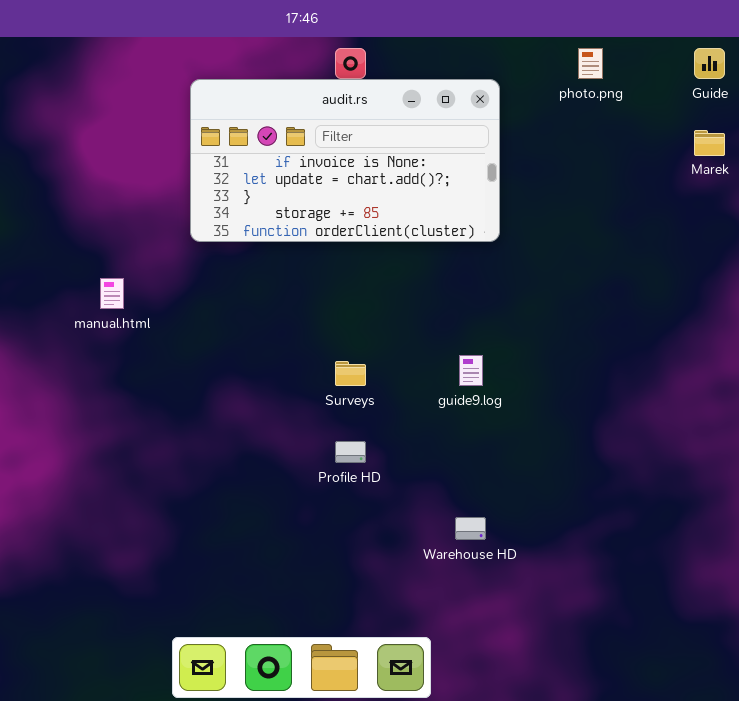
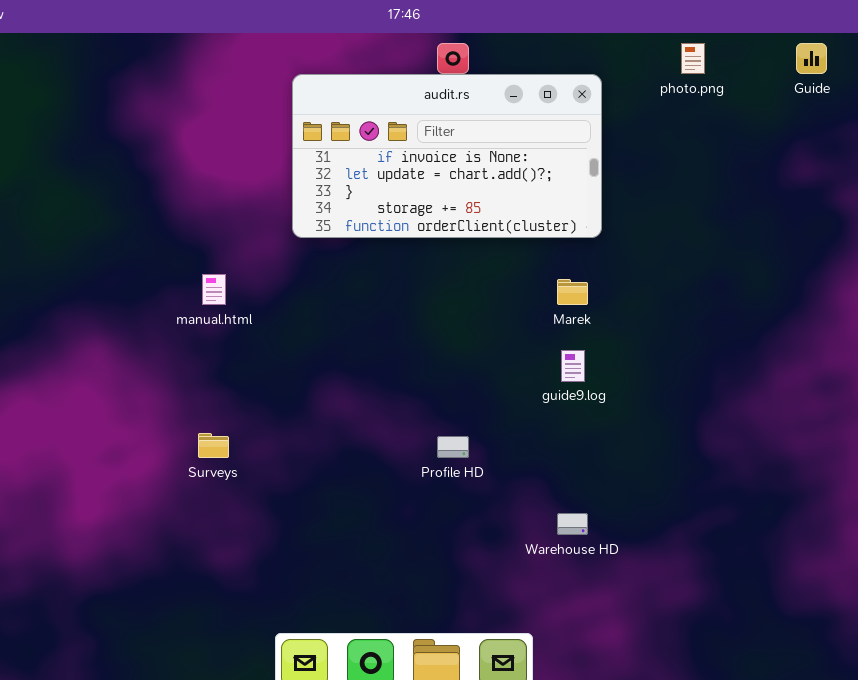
Marek: [694,130,725,156] -> [557,279,588,305], moved
Surveys: [335,361,366,386] -> [198,433,229,458], moved

